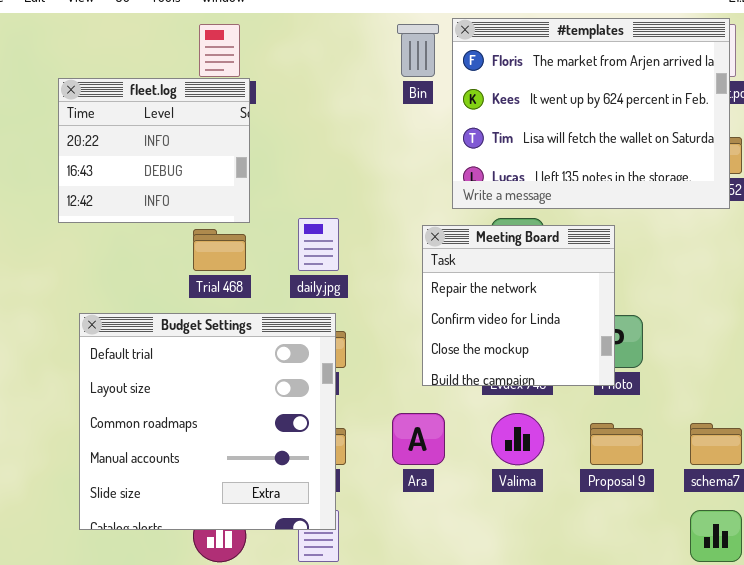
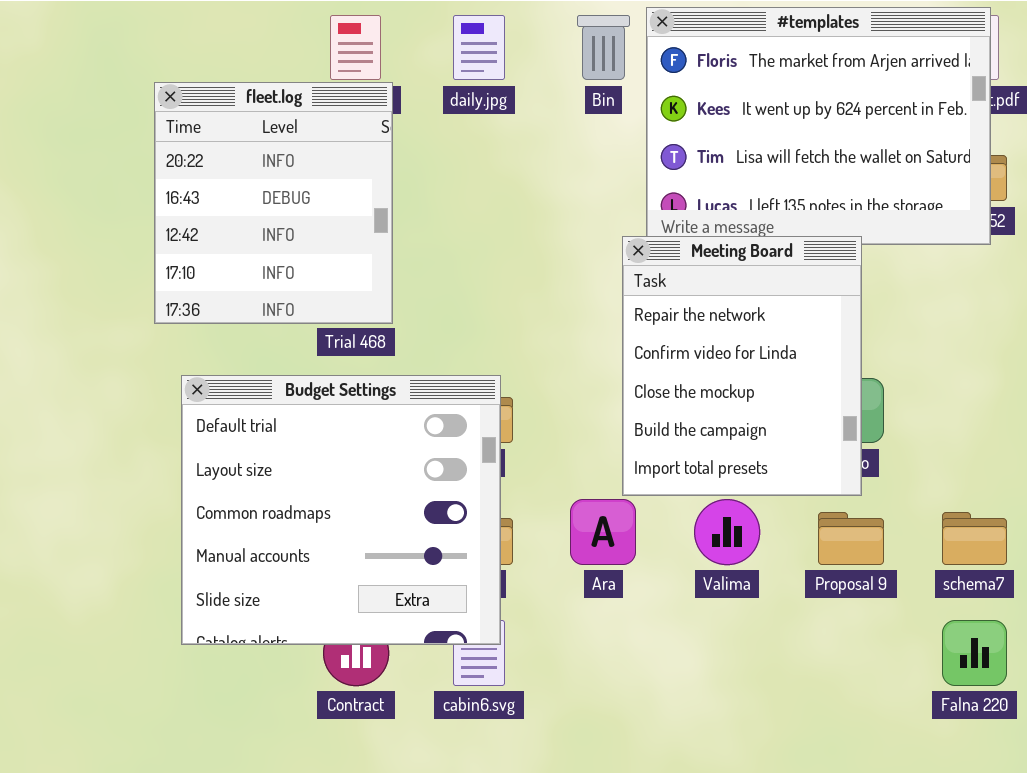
fleet.log: [58,78,250,223] -> [154,82,393,324], resized
daily.jpg: [298,218,339,271] -> [453,15,505,80], moved
Meeting Board: [422,225,615,386] -> [622,236,862,496], moved, resized

